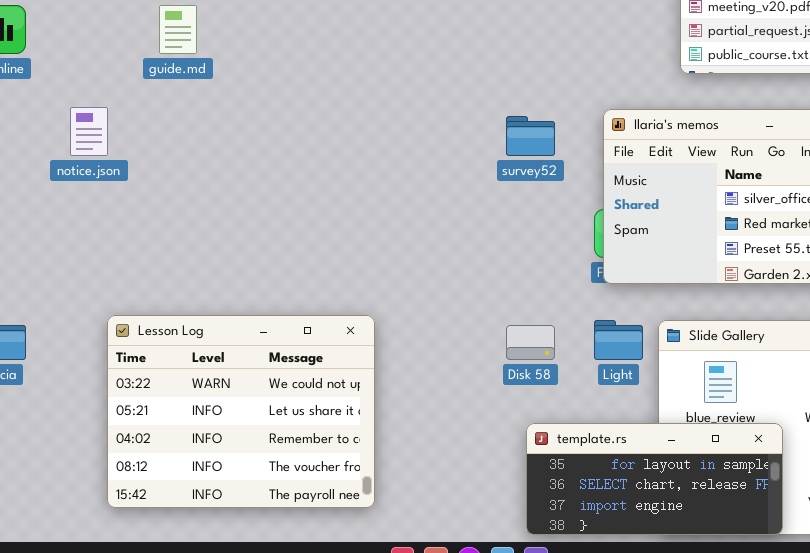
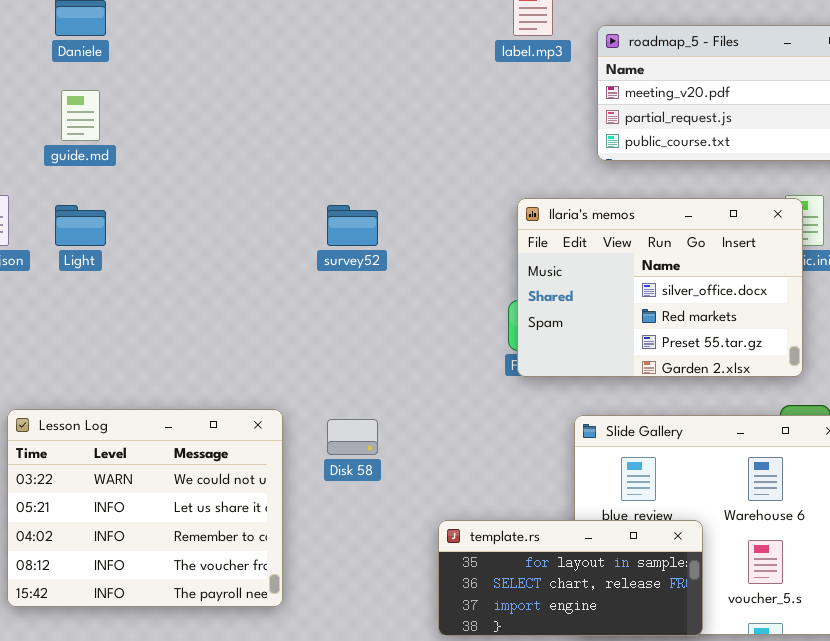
survey52: [506,116,555,156] -> [327,205,378,246], moved
Light: [594,320,643,360] -> [55,205,106,246], moved
Disk 58: [506,325,555,360] -> [327,419,378,455], moved

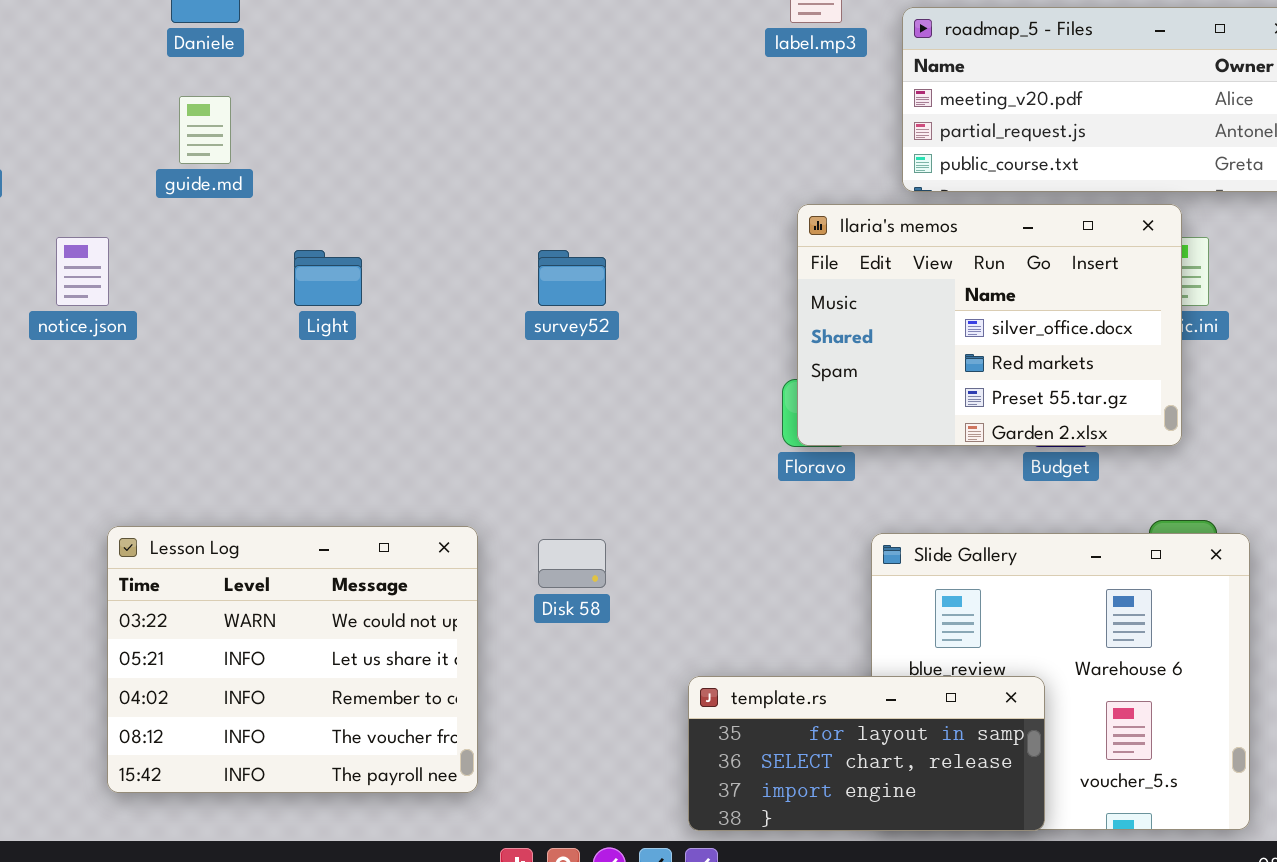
Ilaria's memos: [517,198,803,377] -> [797,204,1182,446], moved
Light: [55,205,106,246] -> [294,250,362,306], moved

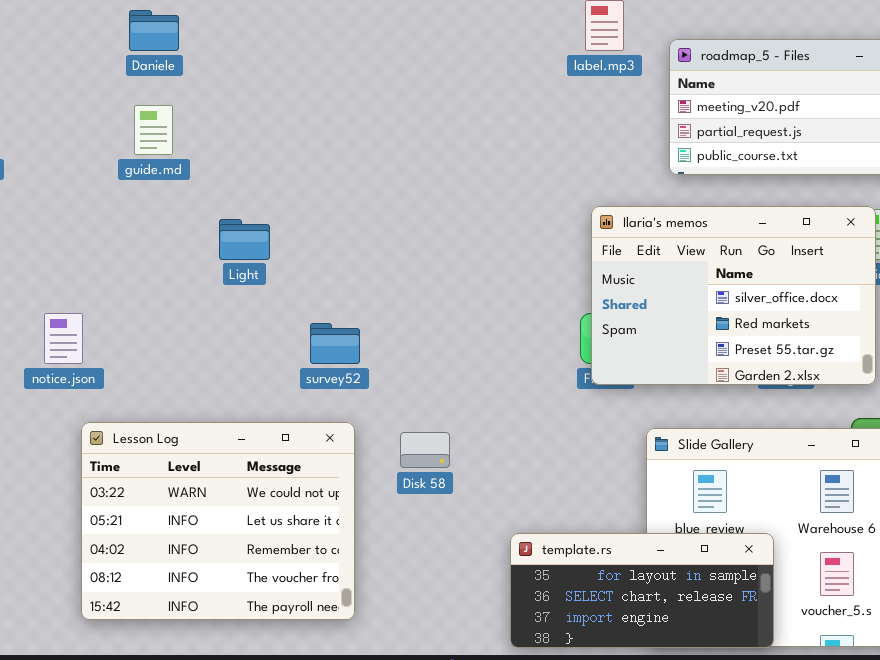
Ilaria's memos: [797,204,1182,446] -> [591,206,876,385], moved
notice.json: [56,237,109,306] -> [44,313,83,364], moved
survey52: [538,250,606,306] -> [310,323,360,364], moved

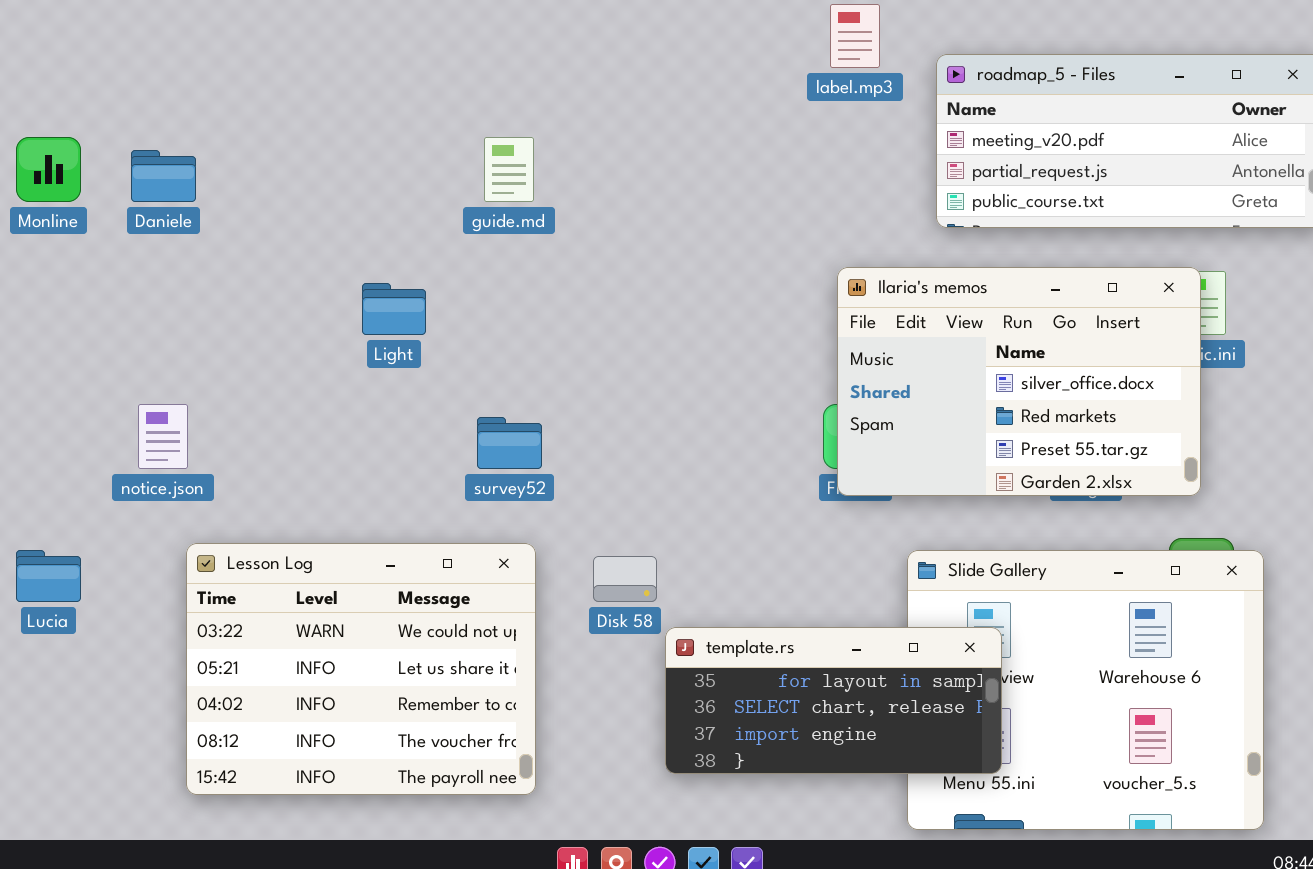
Daniele: [129,10,179,51] -> [131,150,196,202], moved
guide.md: [134,105,173,155] -> [484,137,534,202], moved
template.rs: [510,533,774,648] -> [665,627,1002,774], moved

